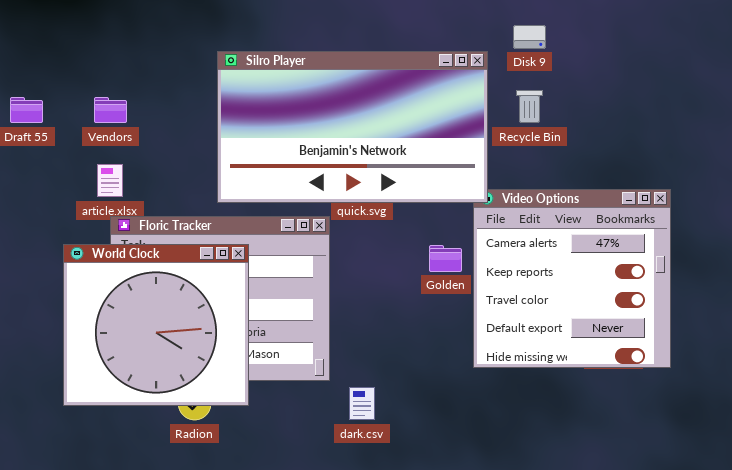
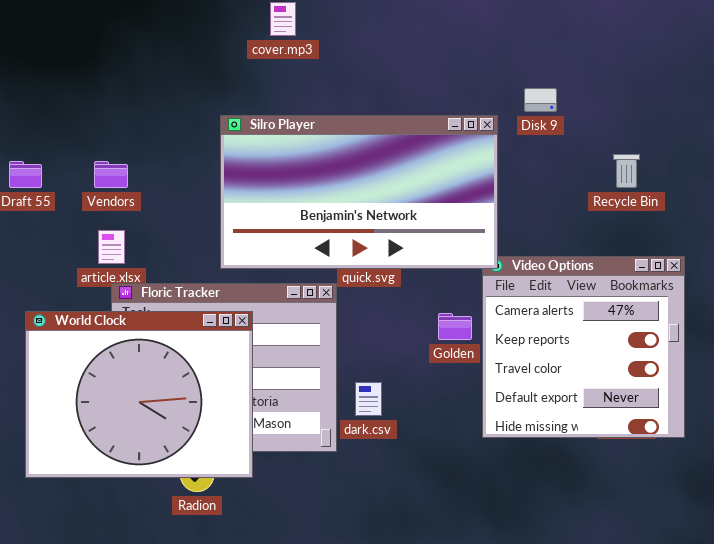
Recycle Bin: [516,90,543,123] -> [613,154,640,188], moved
World Clock: [63,244,249,406] -> [25,311,253,478], resized
dark.csv: [349,387,375,420] -> [355,382,382,416], moved

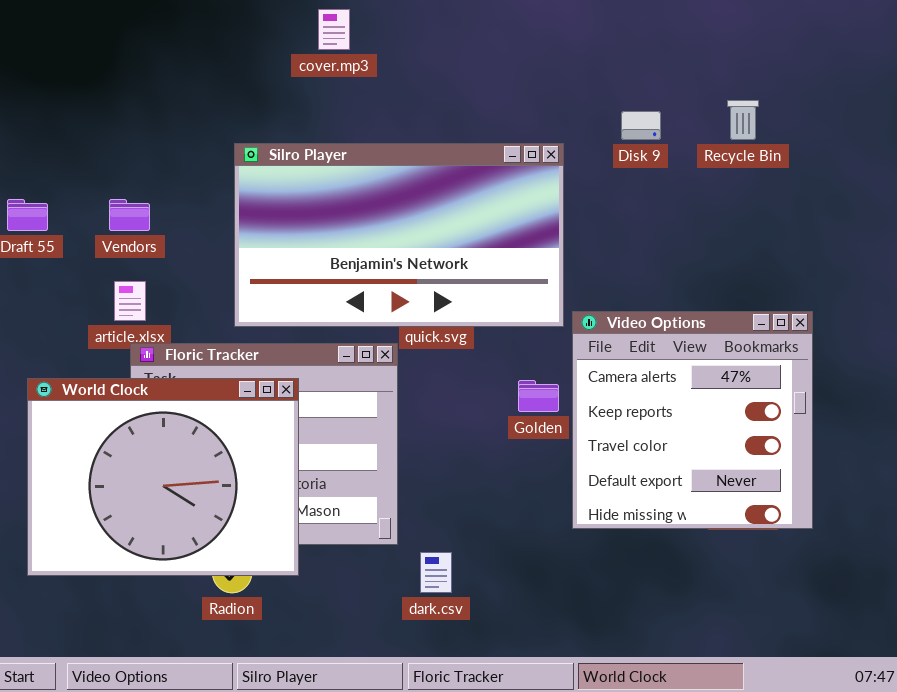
Silro Player: [220,115,498,269] -> [234,143,564,327], moved
Recycle Bin: [613,154,640,188] -> [727,100,759,140], moved
dark.csv: [355,382,382,416] -> [420,552,452,593], moved

